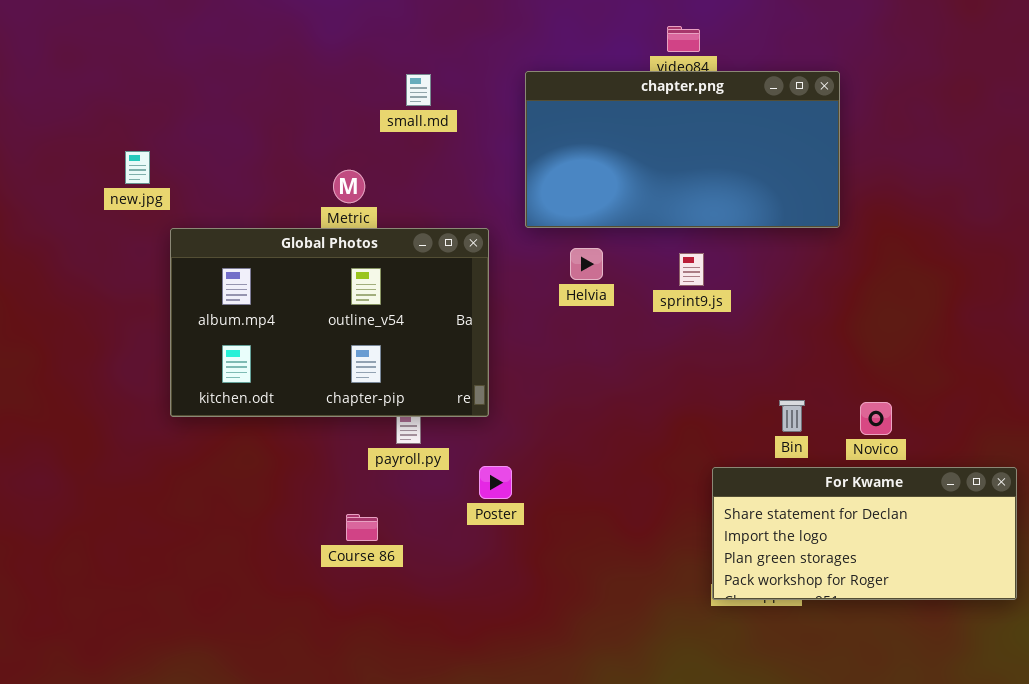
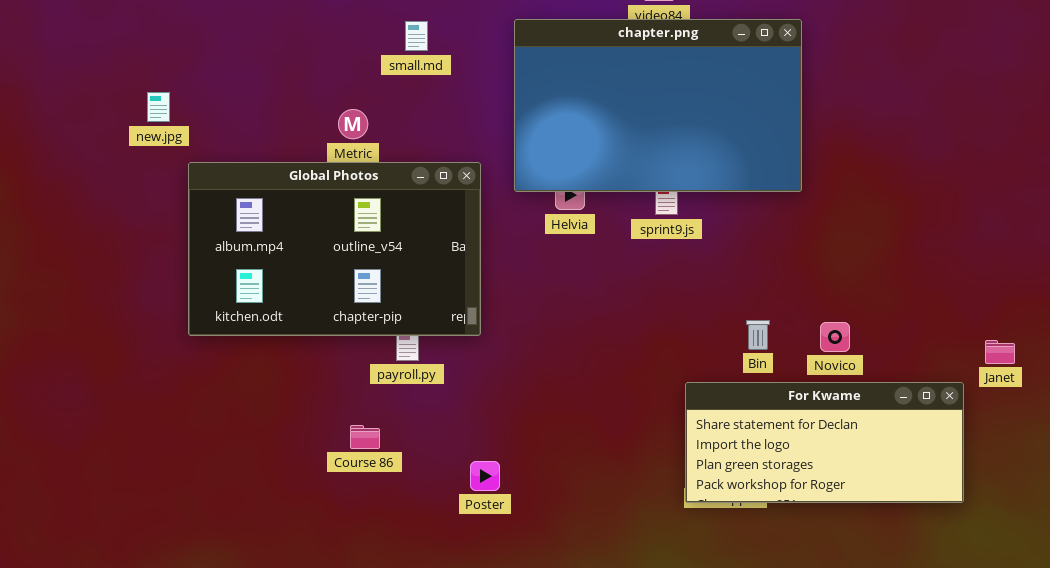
chapter.png: [525,71,840,228] -> [514,19,802,192], resized
Poster: [479,466,512,499] -> [470,461,500,491], moved

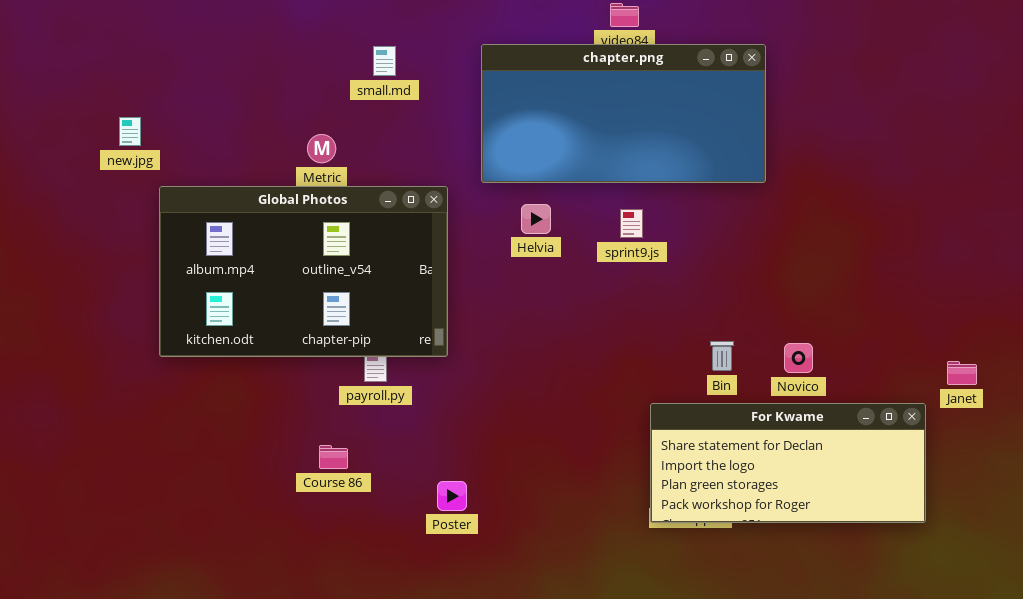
chapter.png: [514,19,802,192] -> [481,44,766,183], resized

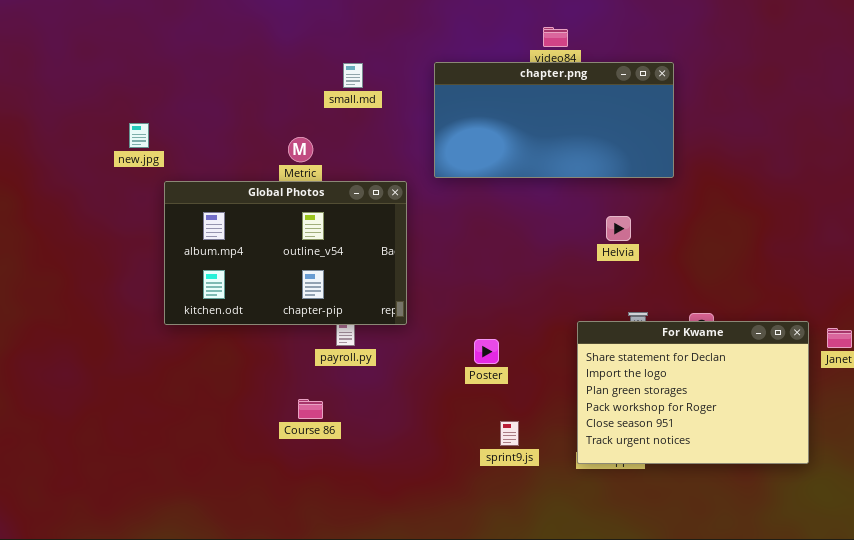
Helvia: [521,204,551,234] -> [606,216,631,241], moved
sprint9.js: [620,209,643,238] -> [500,421,519,446], moved
For Kwame: [650,403,926,523] -> [577,321,809,464], resized
Poster: [437,481,467,511] -> [474,339,499,364], moved

